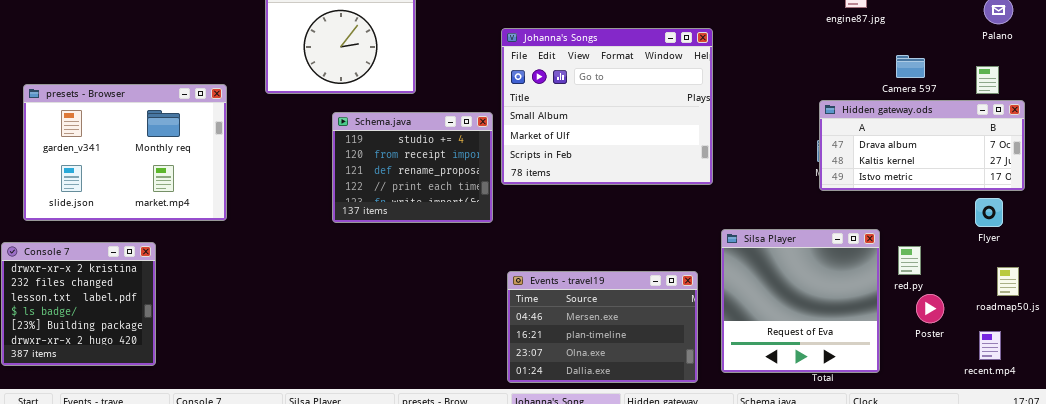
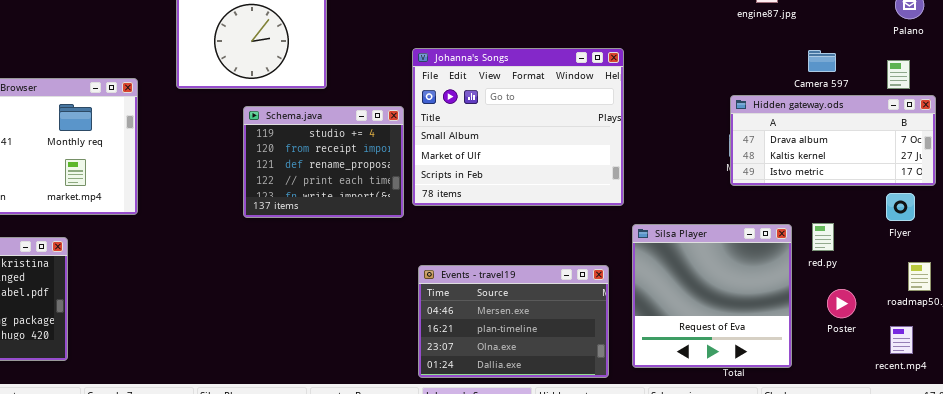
Johanna's Songs: [501,28,713,185] -> [412,48,624,206], moved
red.py: [898,246,921,275] -> [812,223,834,251], moved

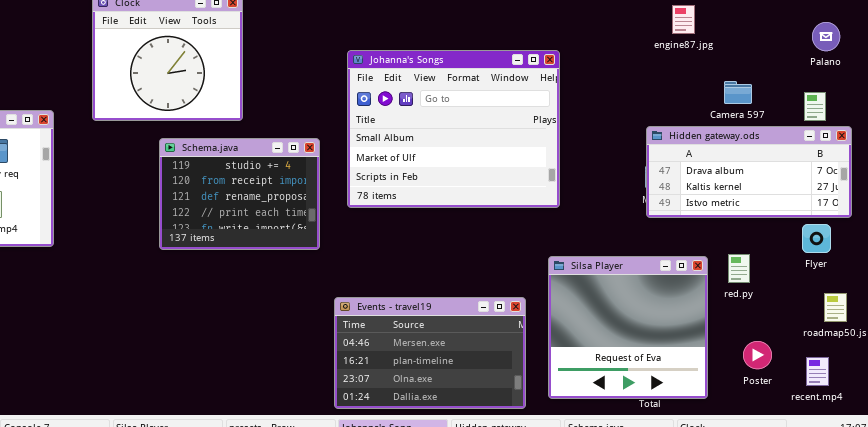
Johanna's Songs: [412,48,624,206] -> [347,50,560,208], moved
Poster: [827,289,856,318] -> [743,341,772,369], moved

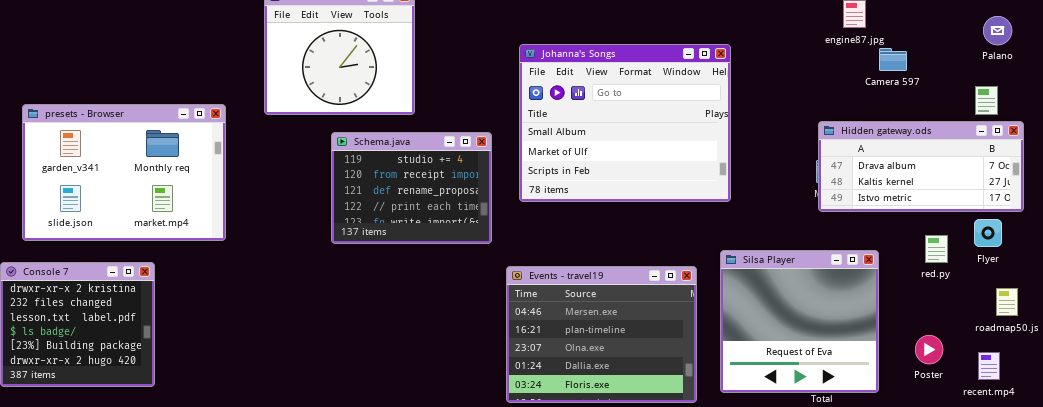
Camera 597: [724,81,752,104] -> [879,48,907,71], moved
red.py: [728,254,750,283] -> [925,235,948,263], moved
Events - travel19: [334,297,526,409] -> [506,266,697,403], resized

